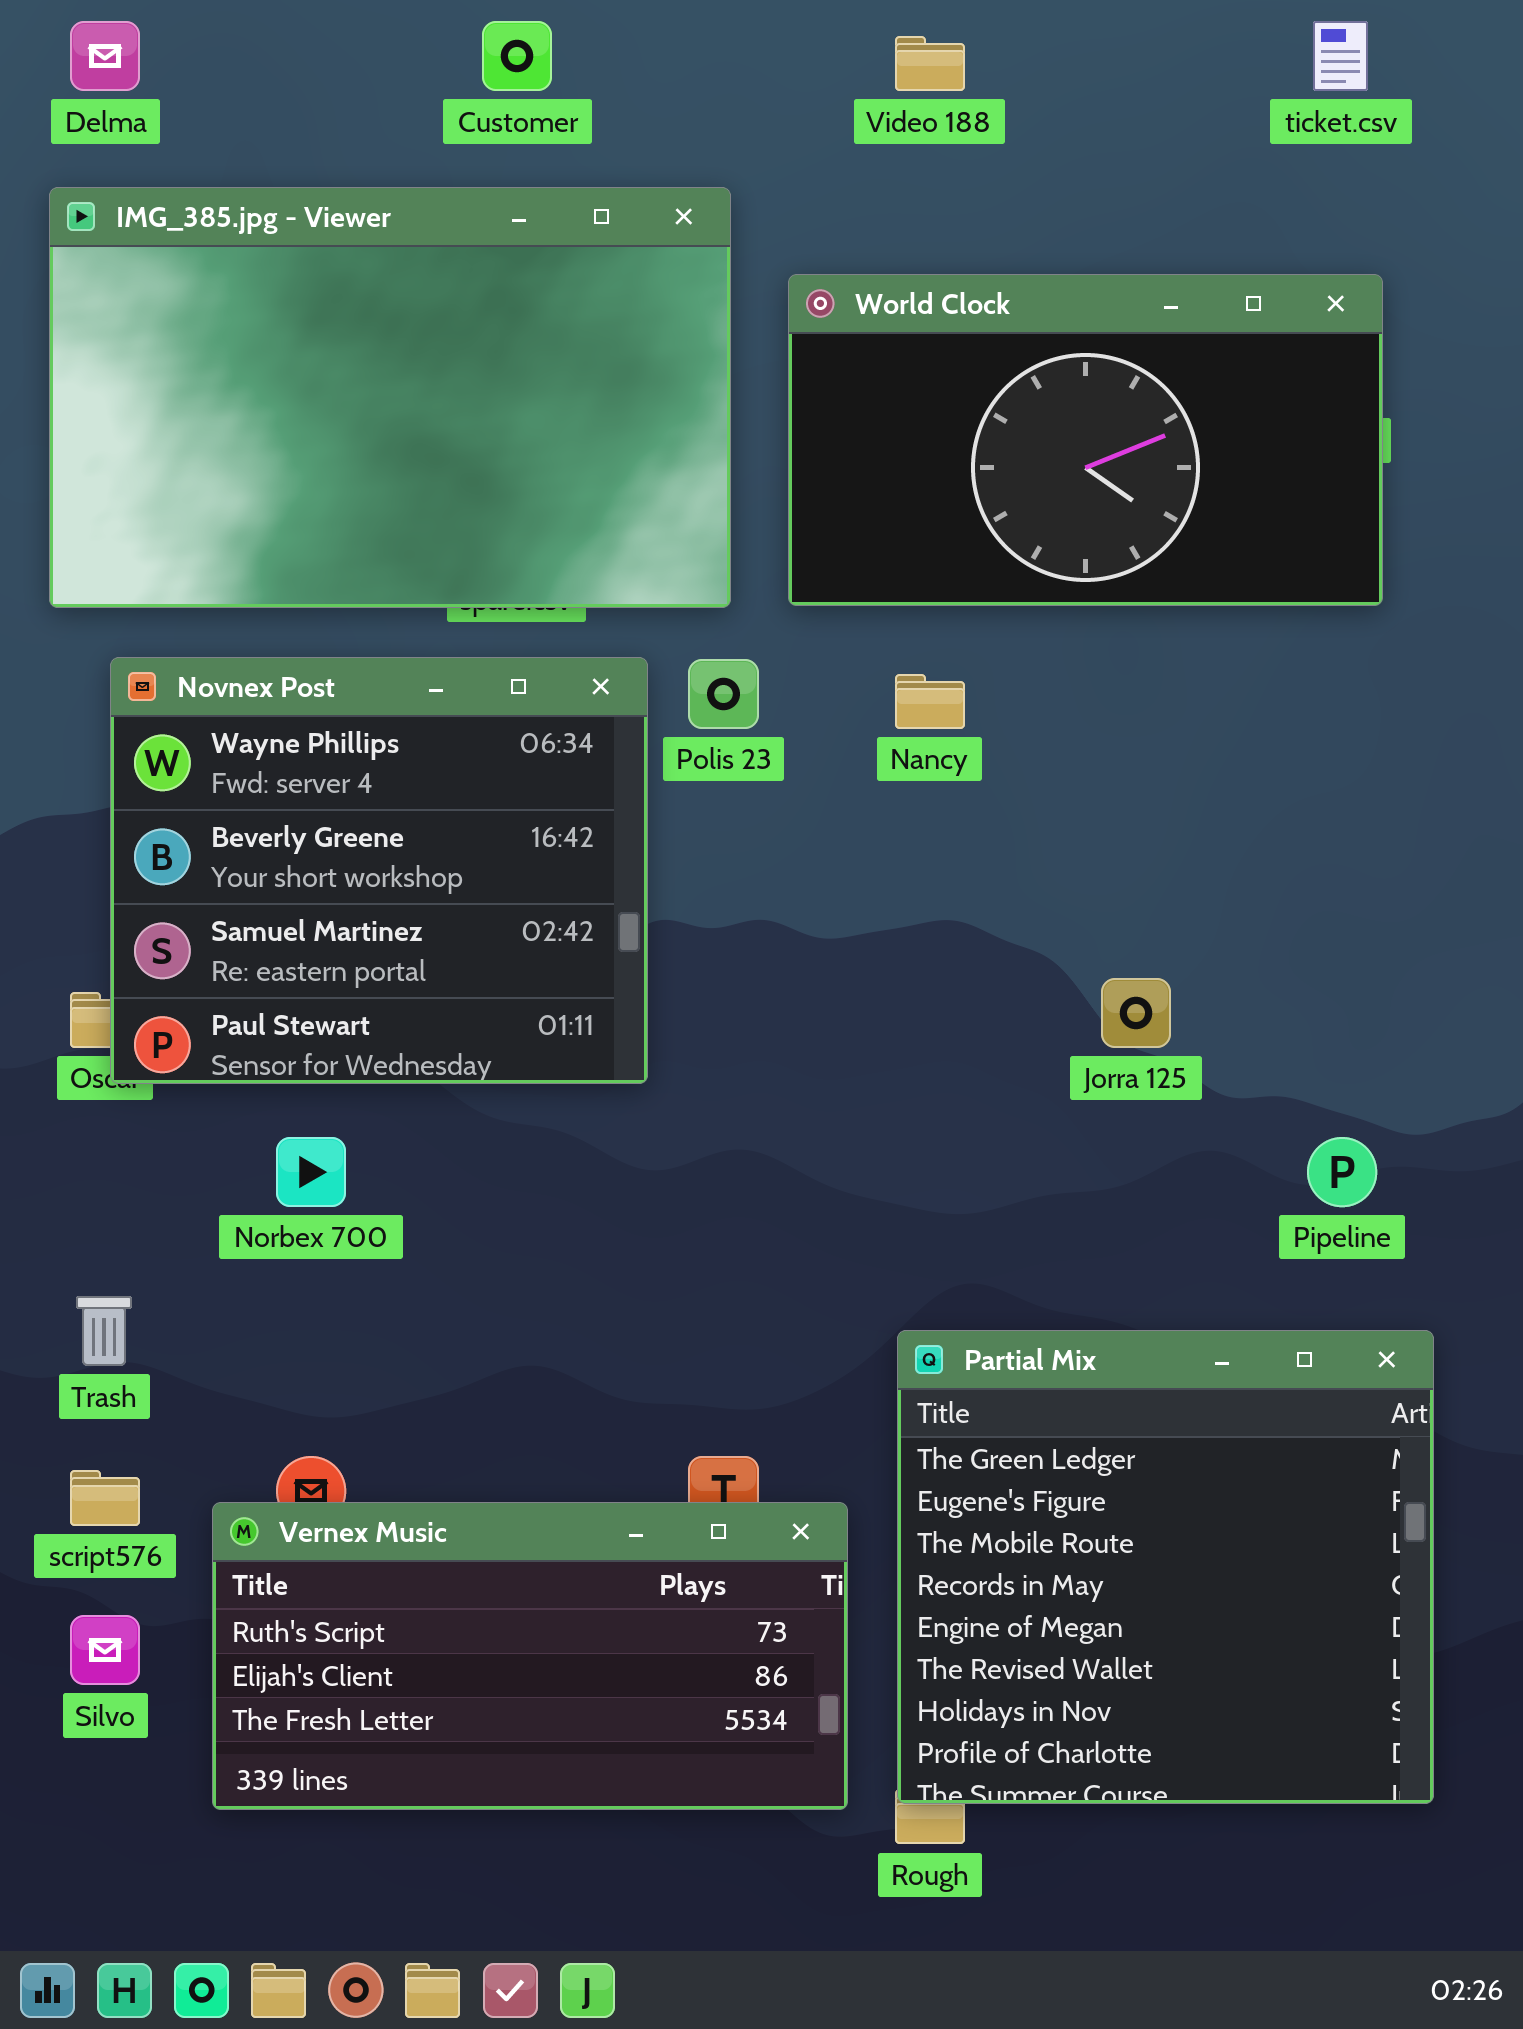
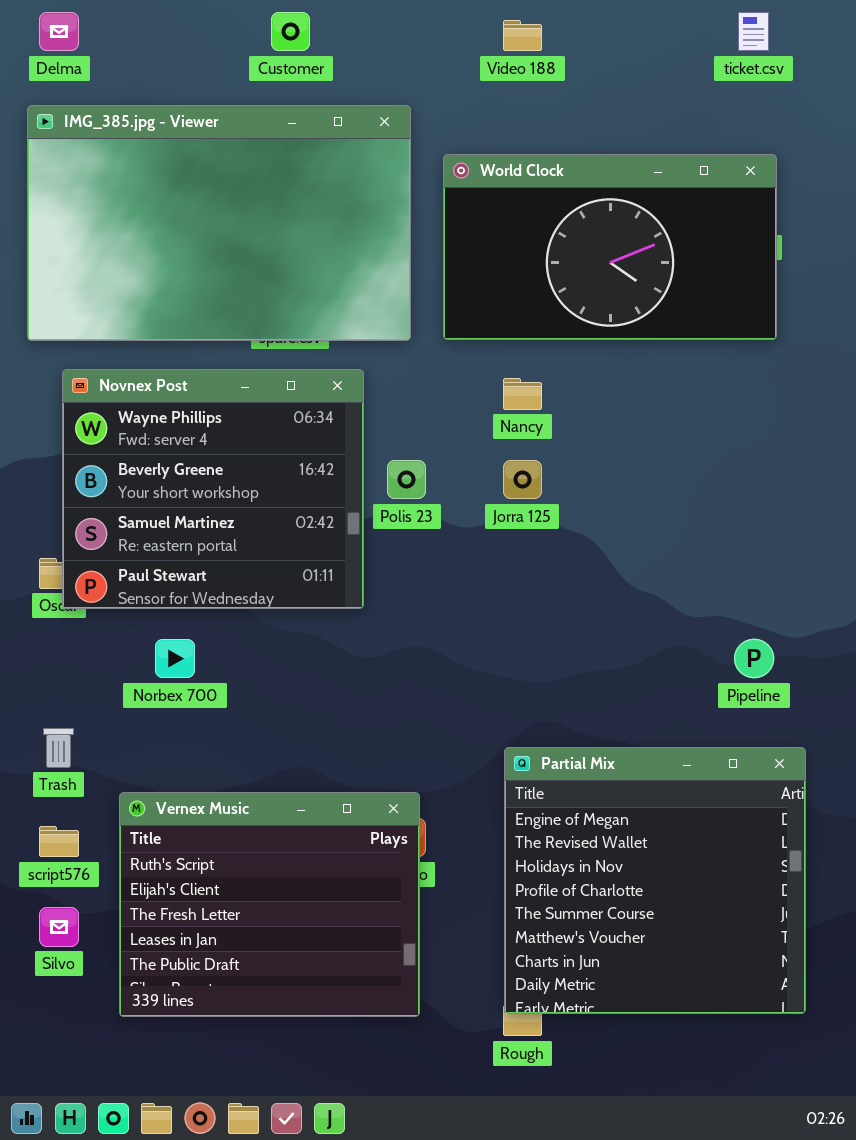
Polis 23: [688,659,759,729] -> [387,460,426,499], moved
Jorra 125: [1101,978,1171,1048] -> [503,460,542,499], moved
Partial Mix: [897,1330,1434,1804] -> [504,747,806,1014], scrolled down 4 rows
Vernex Music: [212,1502,848,1810] -> [119,792,420,1017], resized

